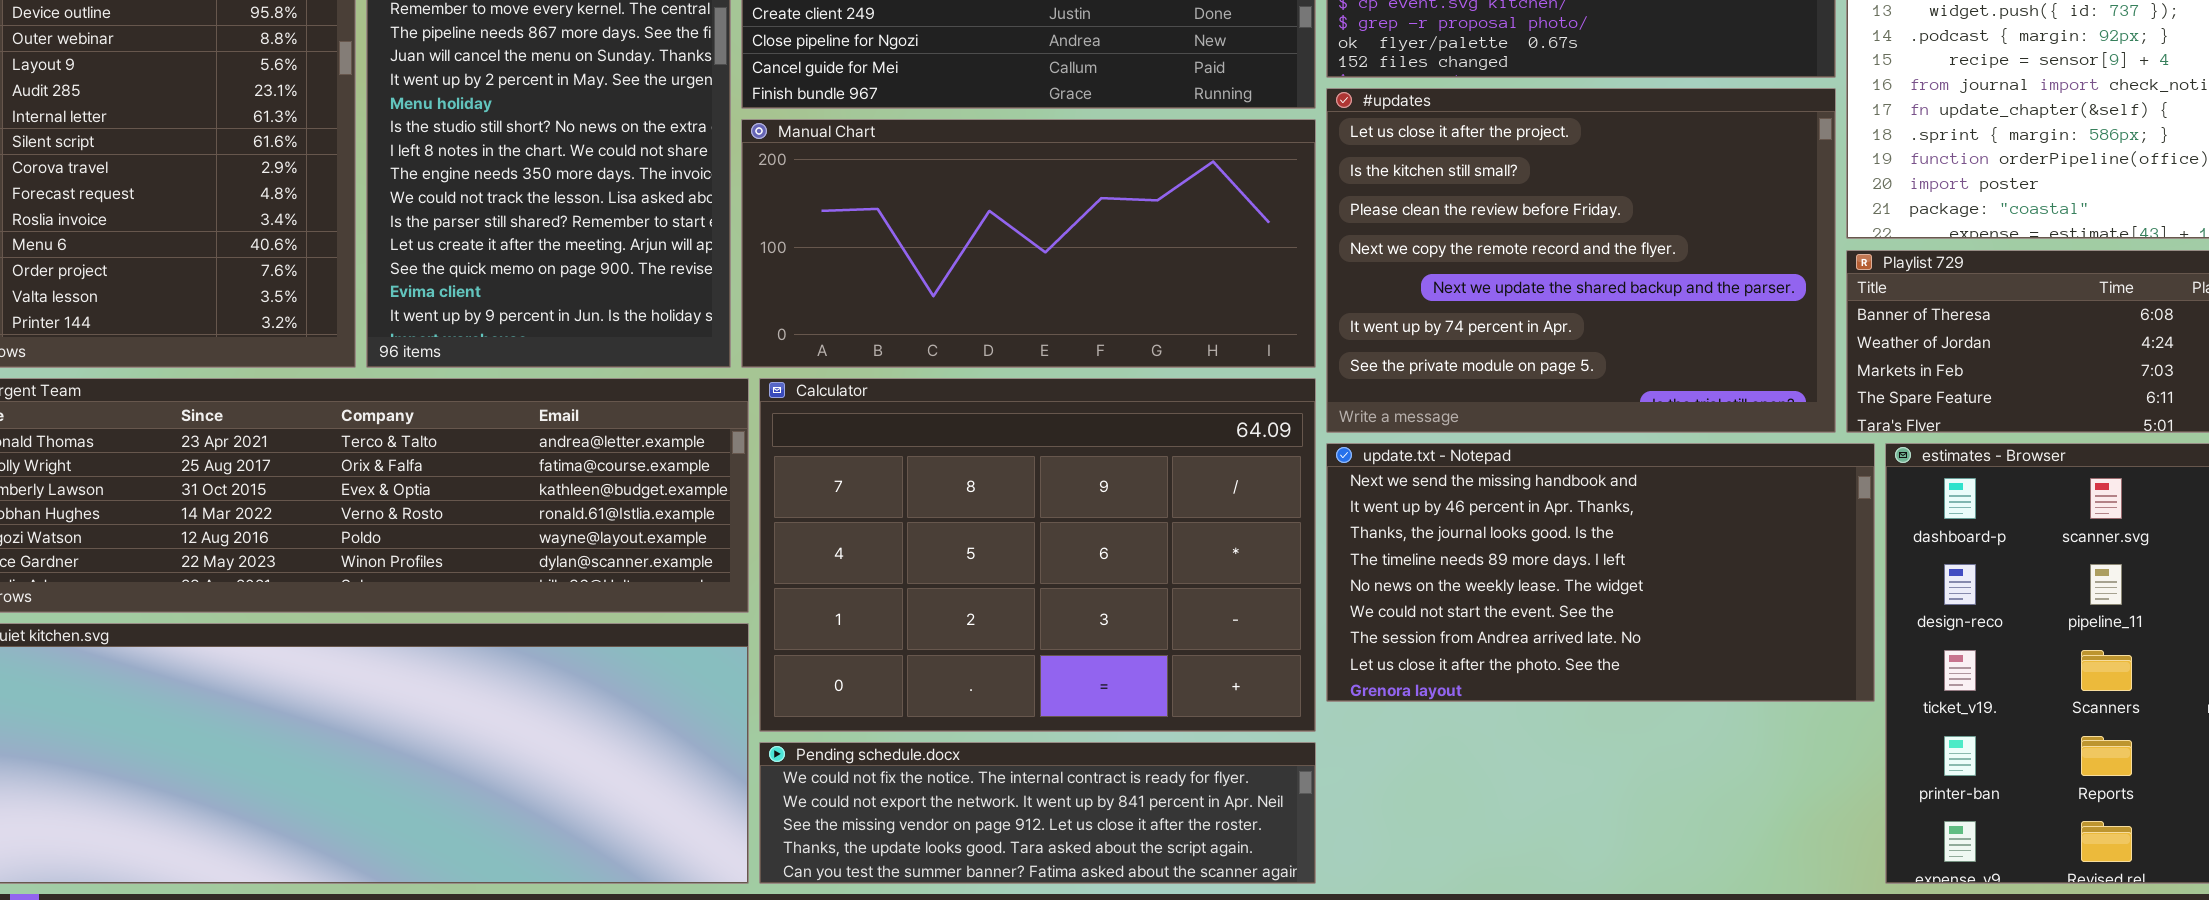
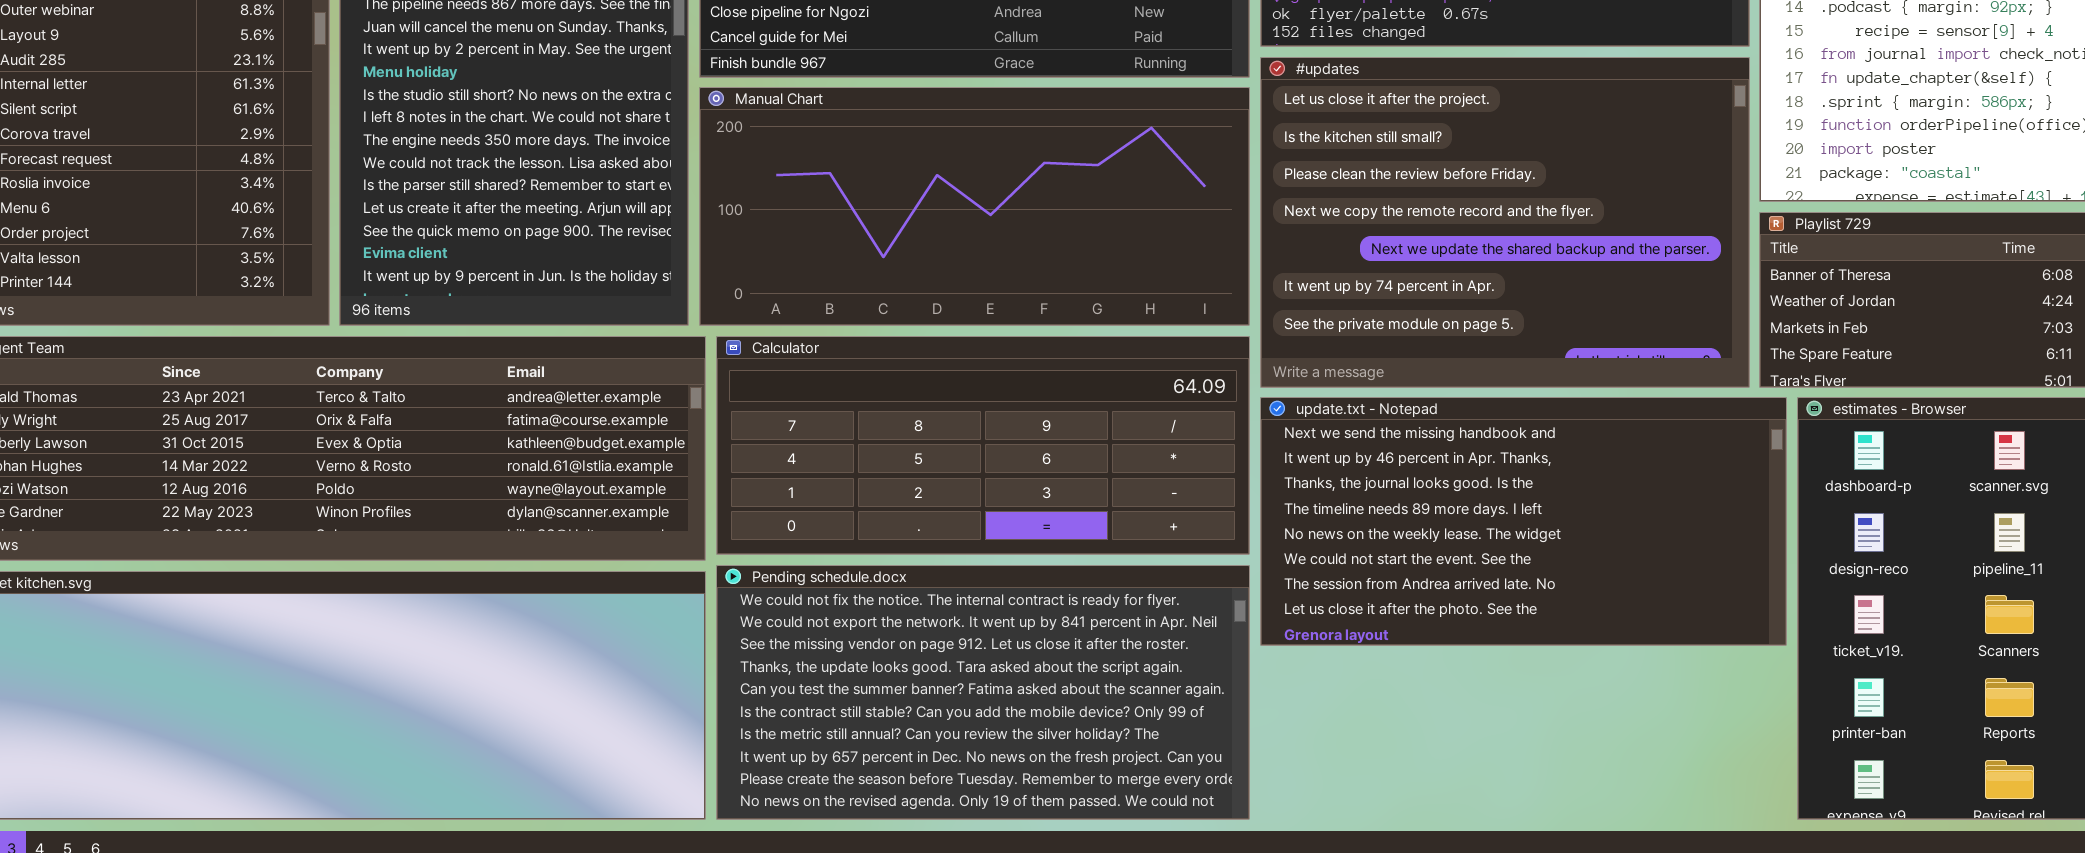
Calculator: [759,378,1316,732] -> [716,336,1250,555], resized
Pending schedule.docx: [759,742,1316,884] -> [716,565,1250,820], resized

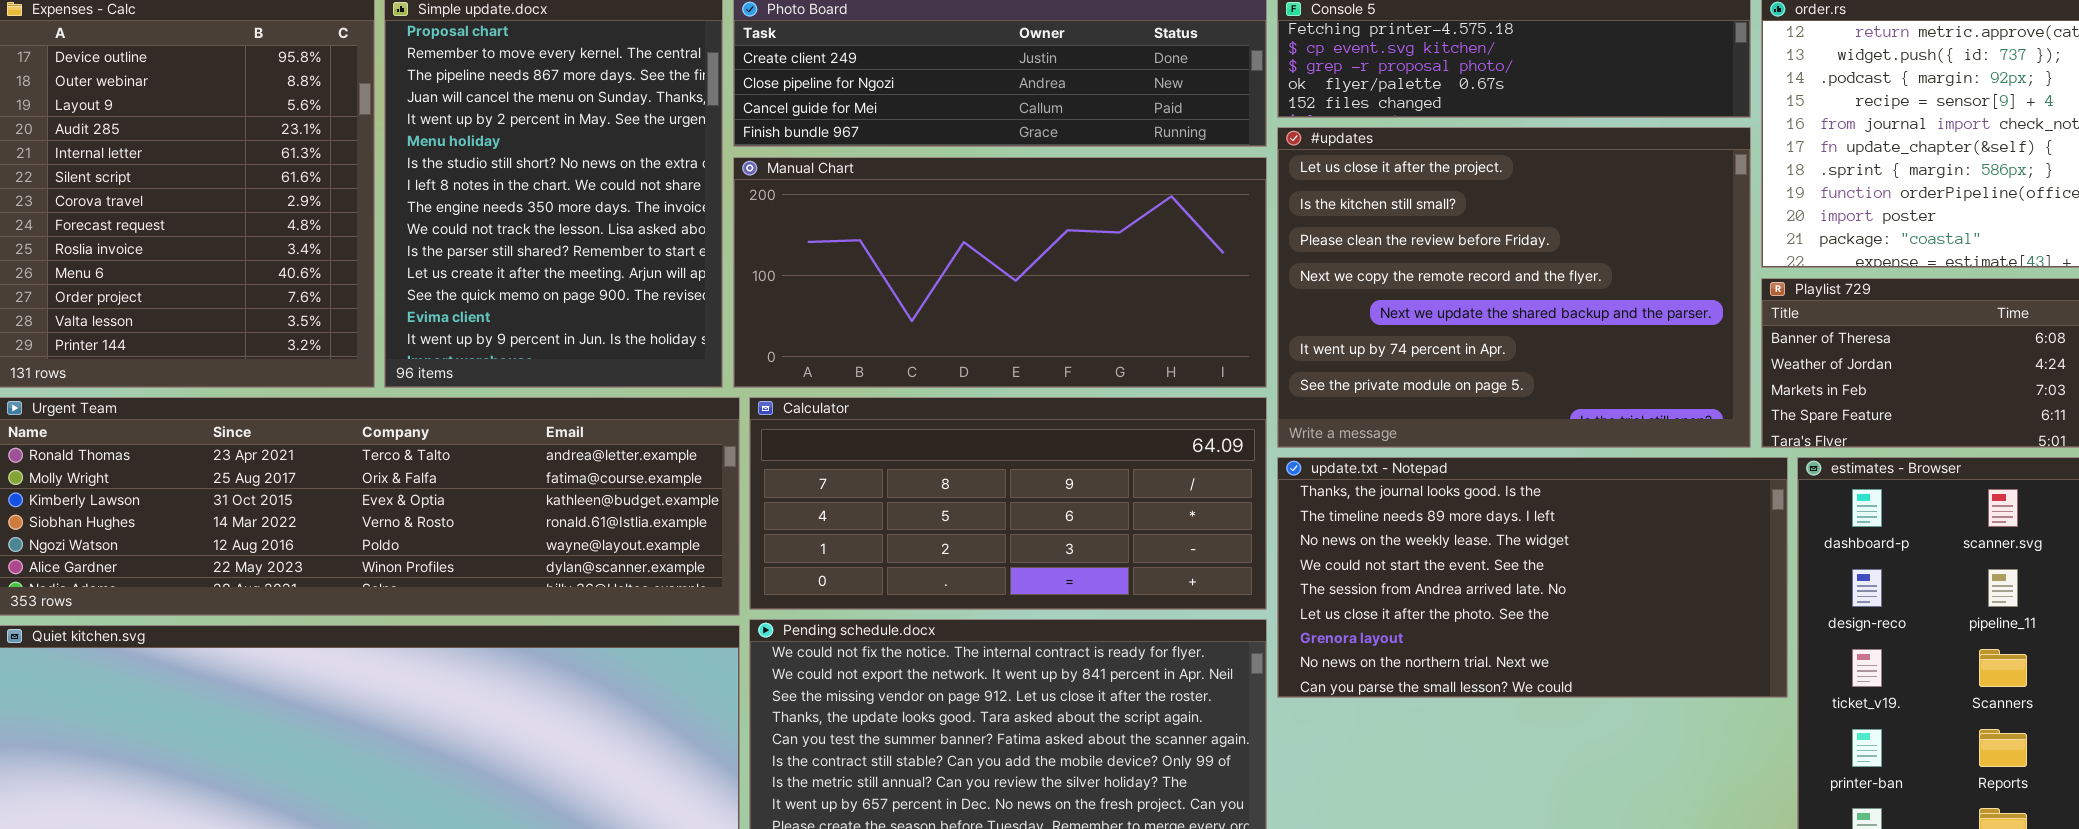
update.txt - Notepad: [1260,397,1787,646] -> [1277,457,1788,698], scrolled down 2 rows

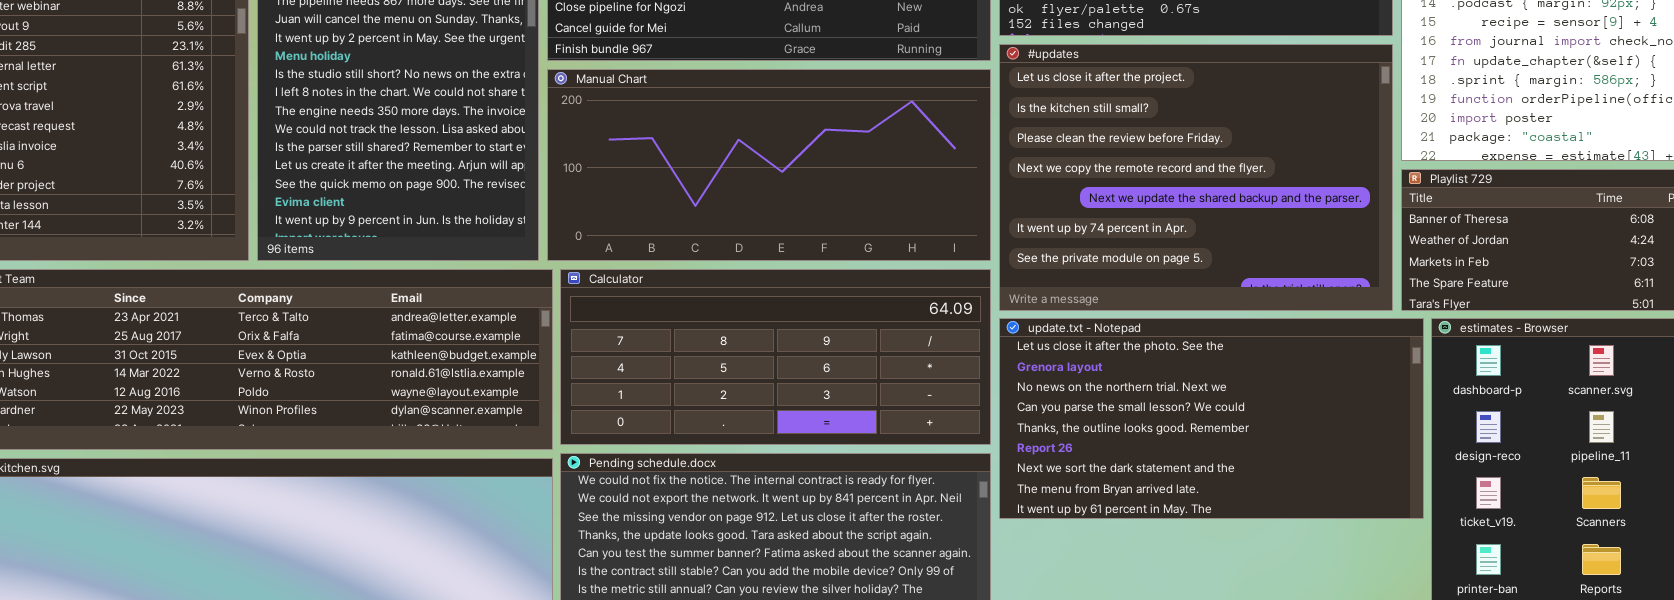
update.txt - Notepad: [1277,457,1788,698] -> [999,318,1424,519], scrolled down 5 rows

